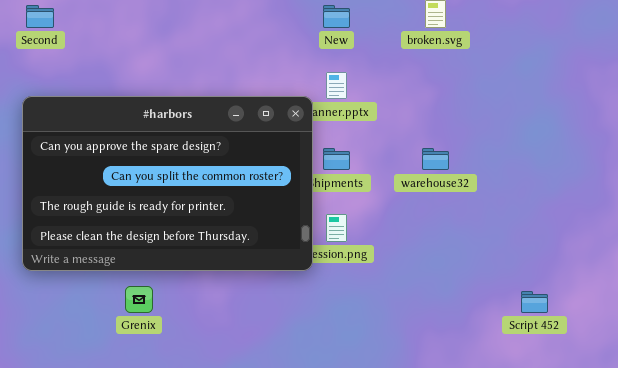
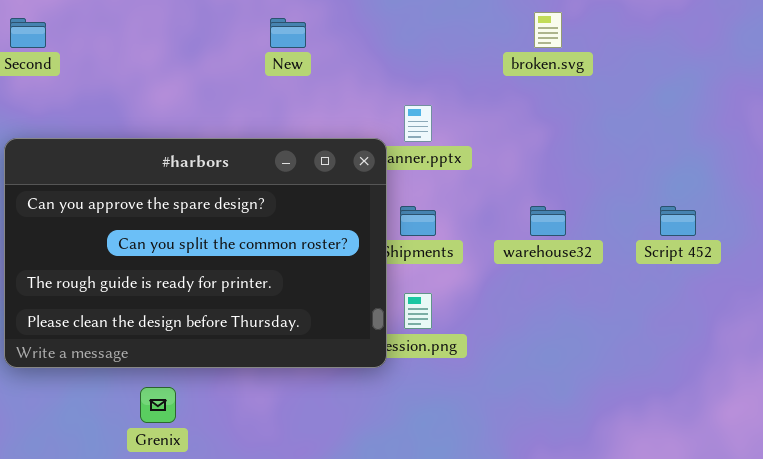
New: [323,5,350,28] -> [270,18,306,48], moved
Script 452: [521,291,548,313] -> [660,206,696,236], moved

